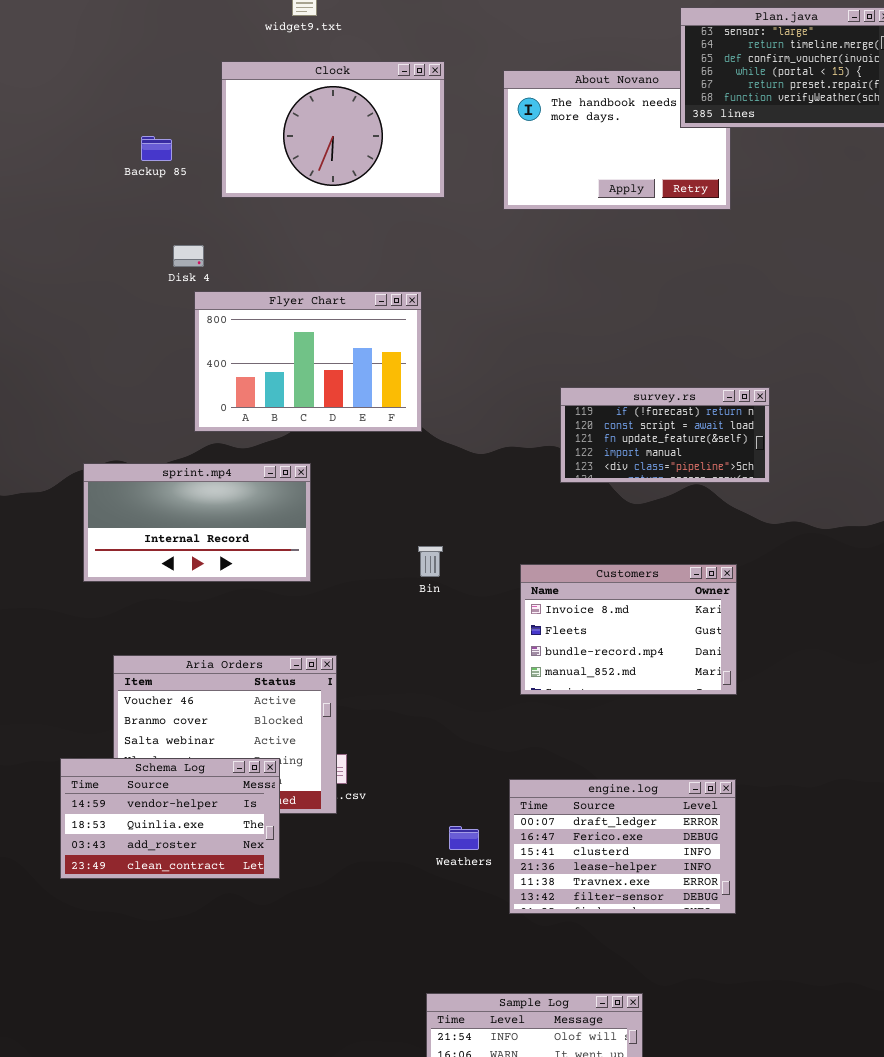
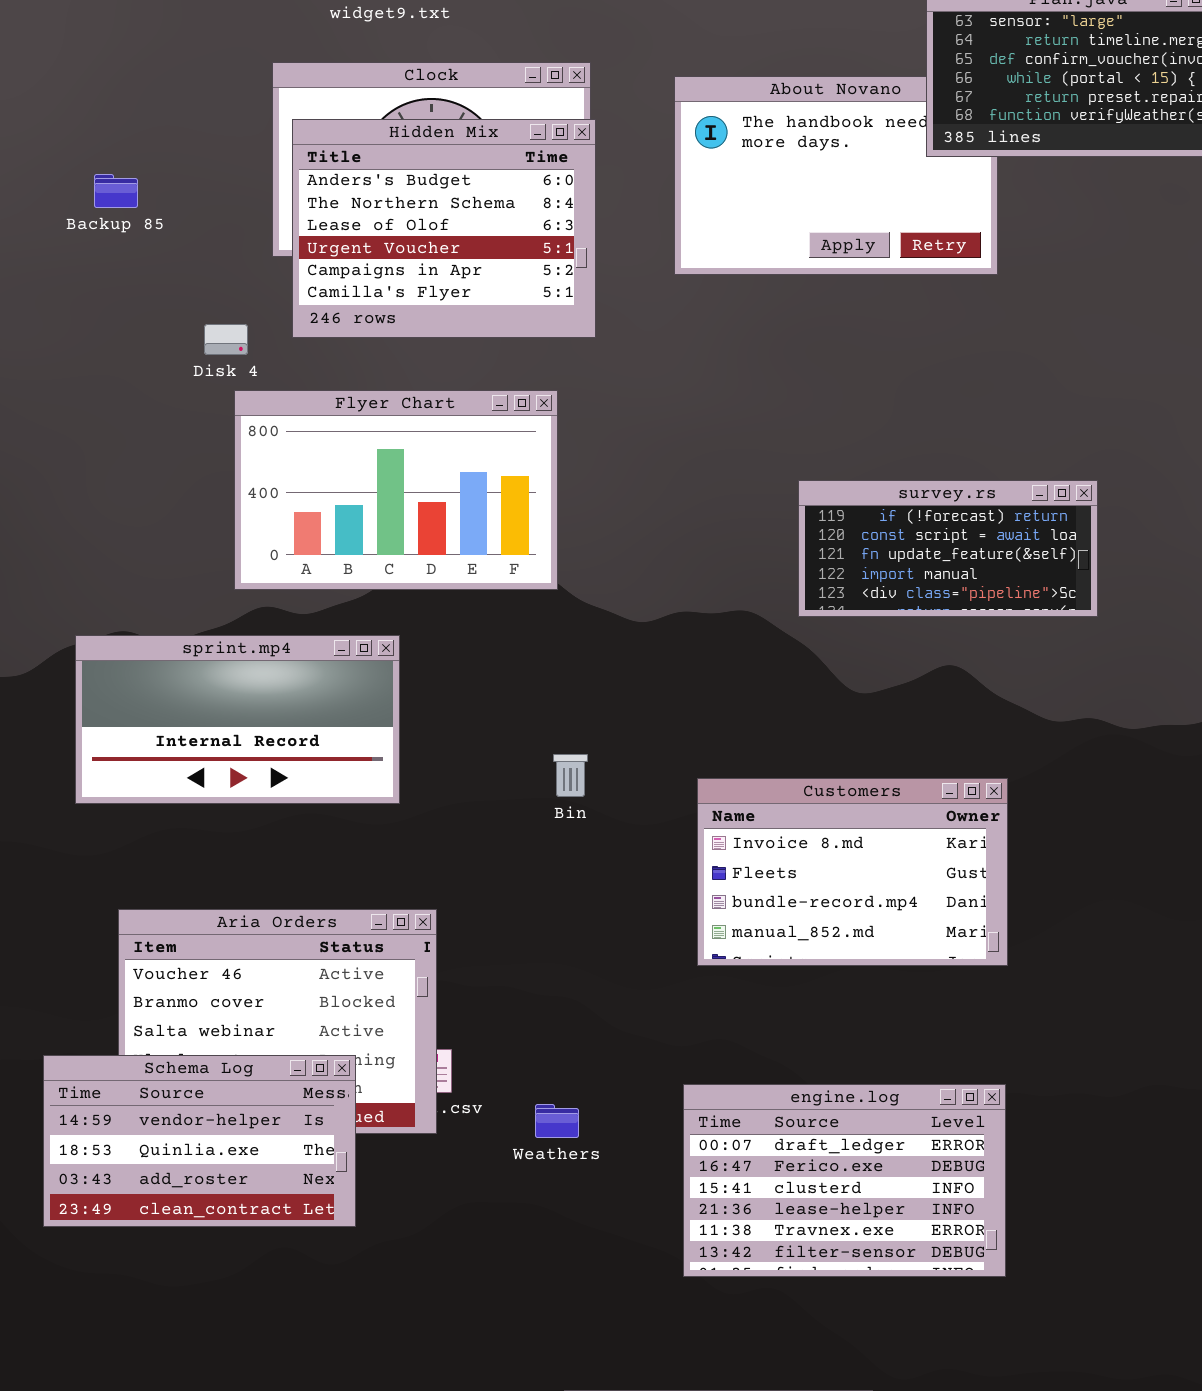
Hidden Mix: none -> [292,119,596,338], opened
Backup 85: [141,136,172,161] -> [94,174,138,208], moved
survey.rs: [560,387,770,483] -> [798,480,1098,617], moved
Weathers: [449,826,479,850] -> [535,1104,579,1138], moved

